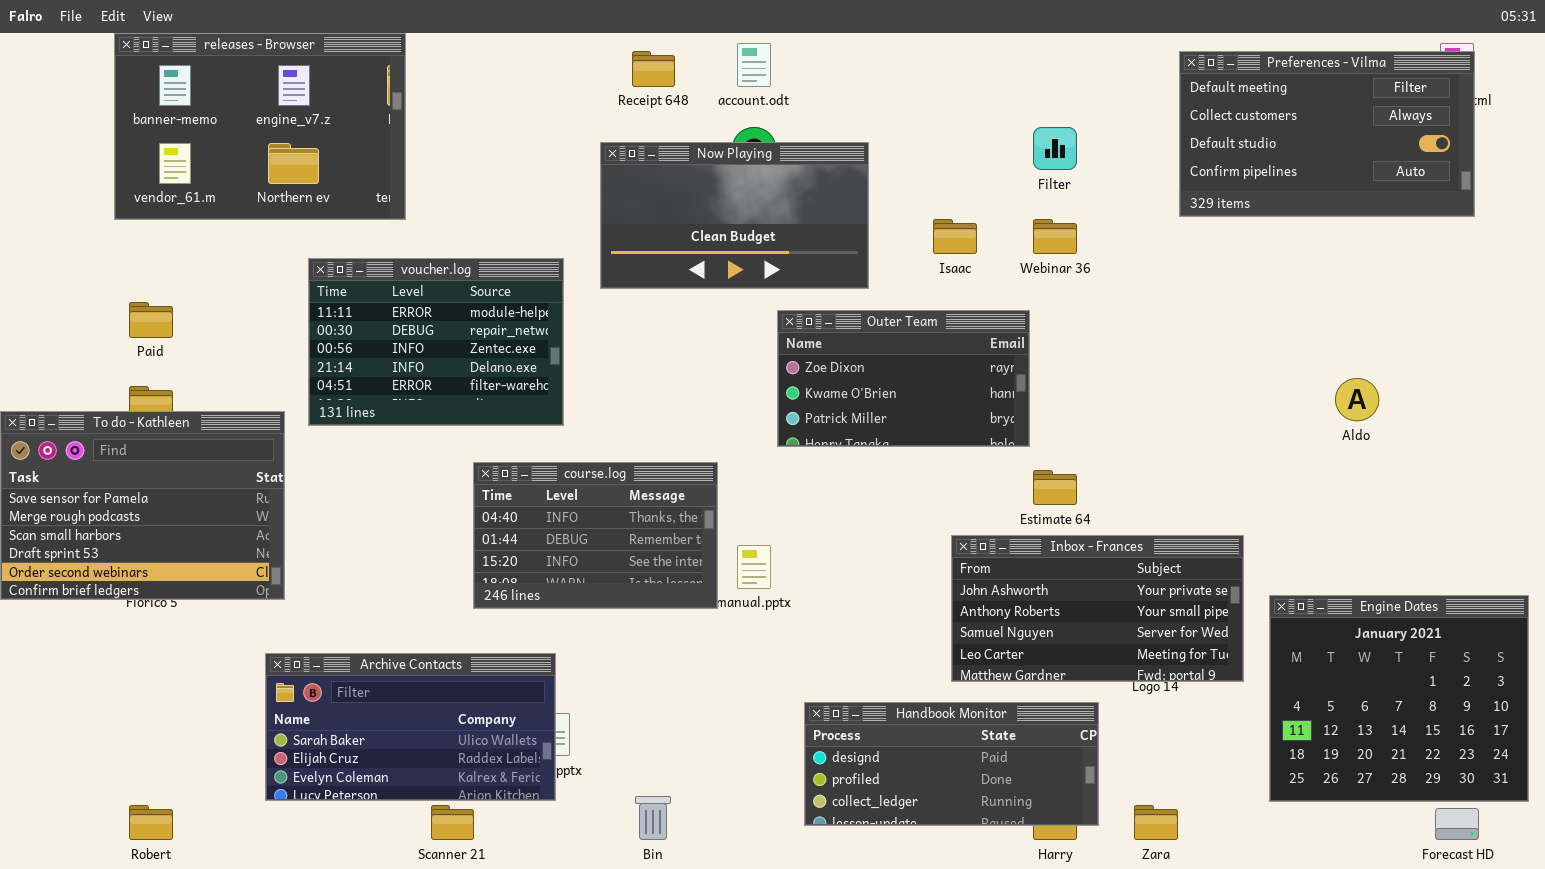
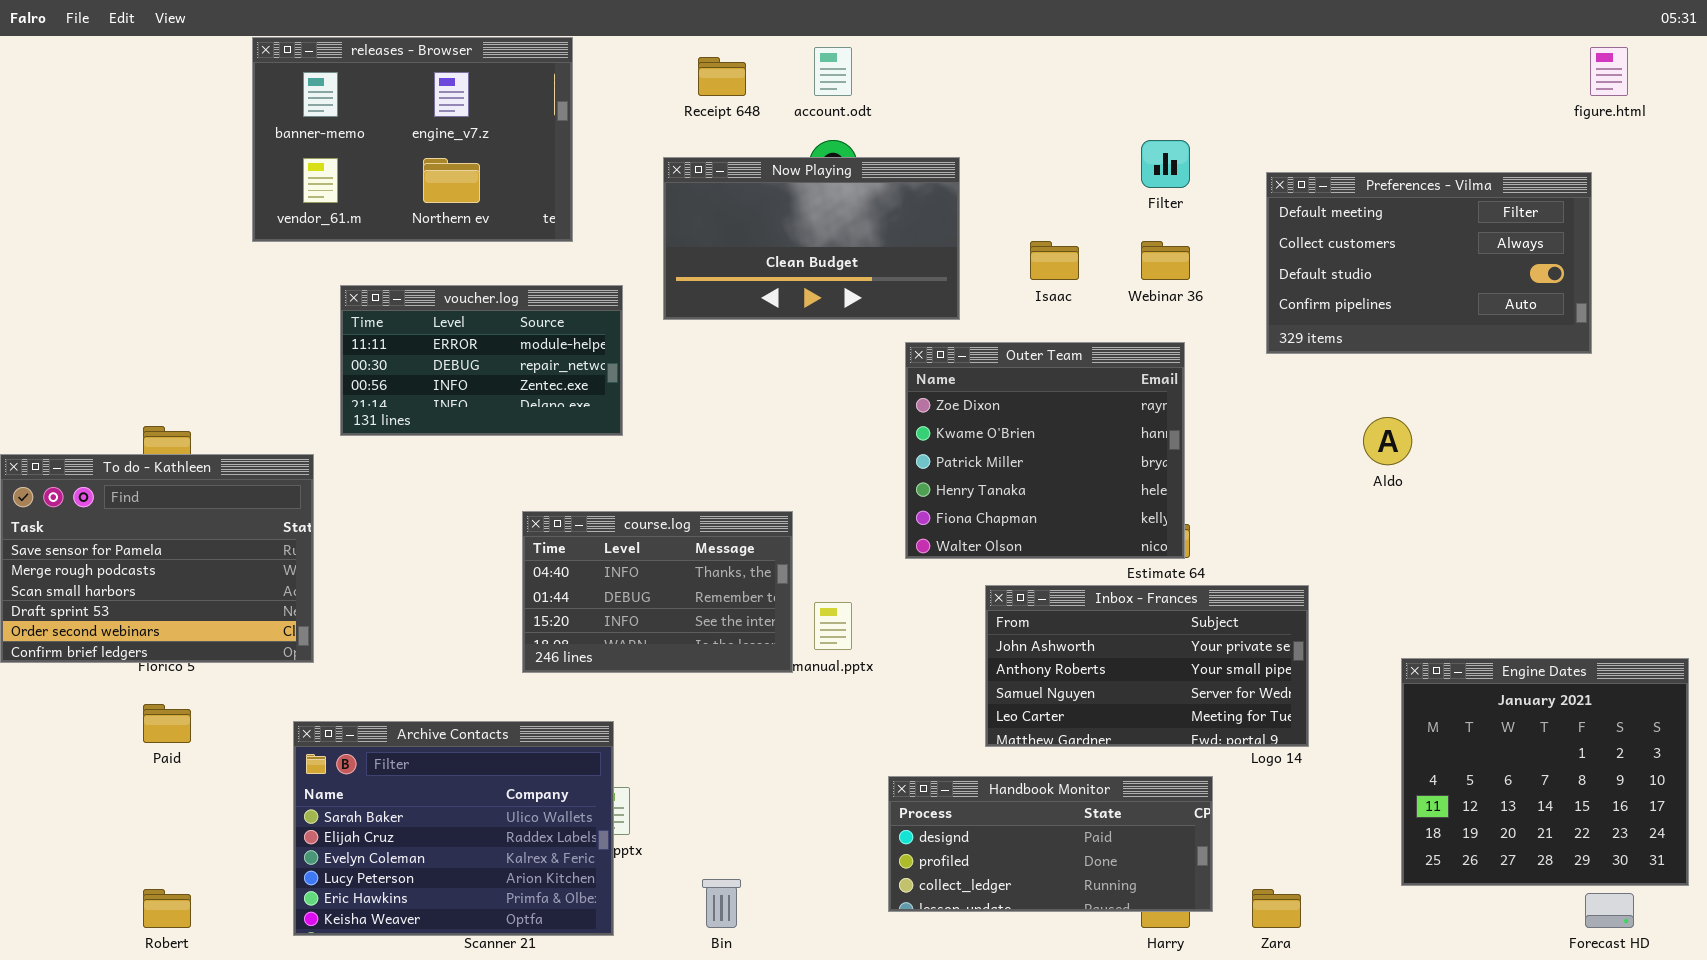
releases - Browser: [114,33,406,220] -> [252,37,573,242], moved
Preferences - Vilma: [1179,51,1475,217] -> [1266,172,1592,354], moved
voucher.log: [308,258,564,426] -> [340,285,623,436], resized
Paid: [129,302,173,338] -> [143,704,191,743], moved
Outer Team: [777,310,1030,447] -> [905,342,1185,559], moved, resized
Aldo: [1335,378,1379,421] -> [1363,417,1412,465], moved
Inbox - Frances: [951,535,1244,682] -> [985,585,1309,747], moved
Archive Contacts: [265,653,556,801] -> [293,721,614,936], resized

